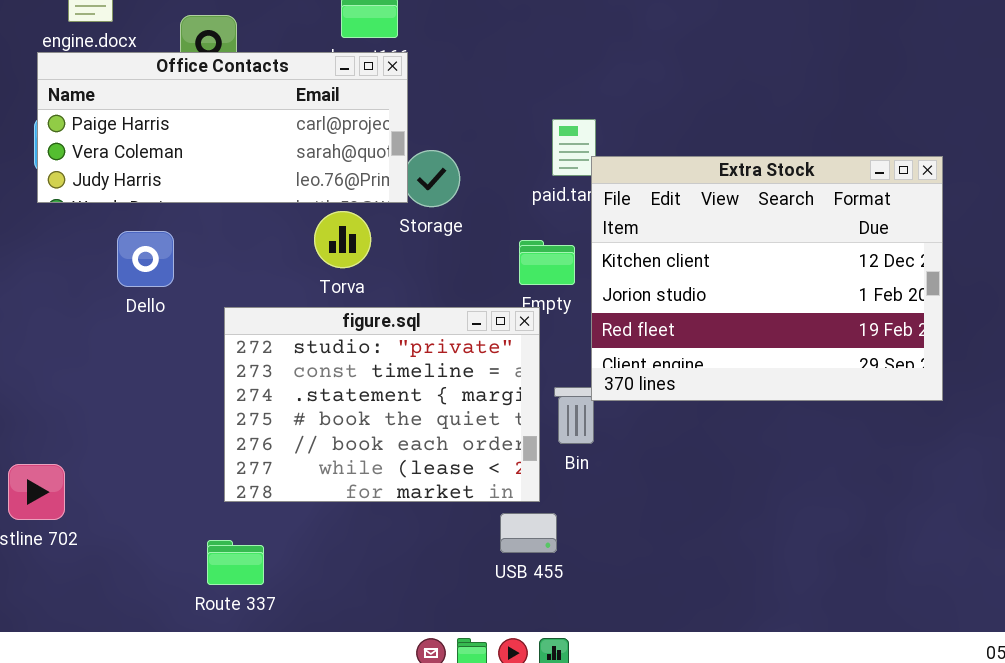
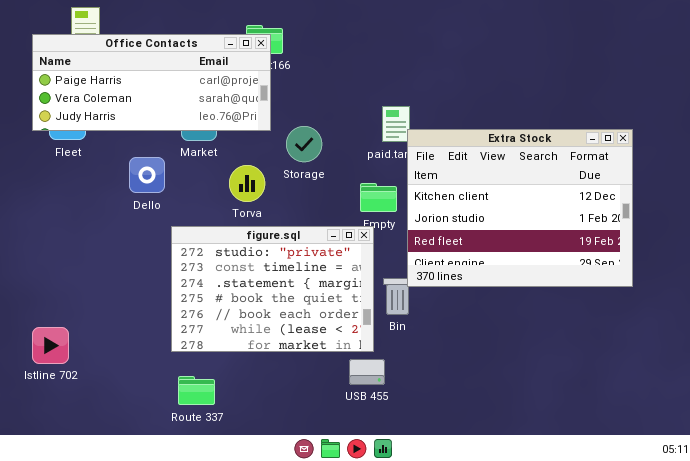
Office Contacts: [37,52,408,203] -> [32,34,271,131], moved
Dello: [117,231,174,287] -> [129,157,165,193], moved
Route 337: [207,540,264,585] -> [178,376,215,405], moved

